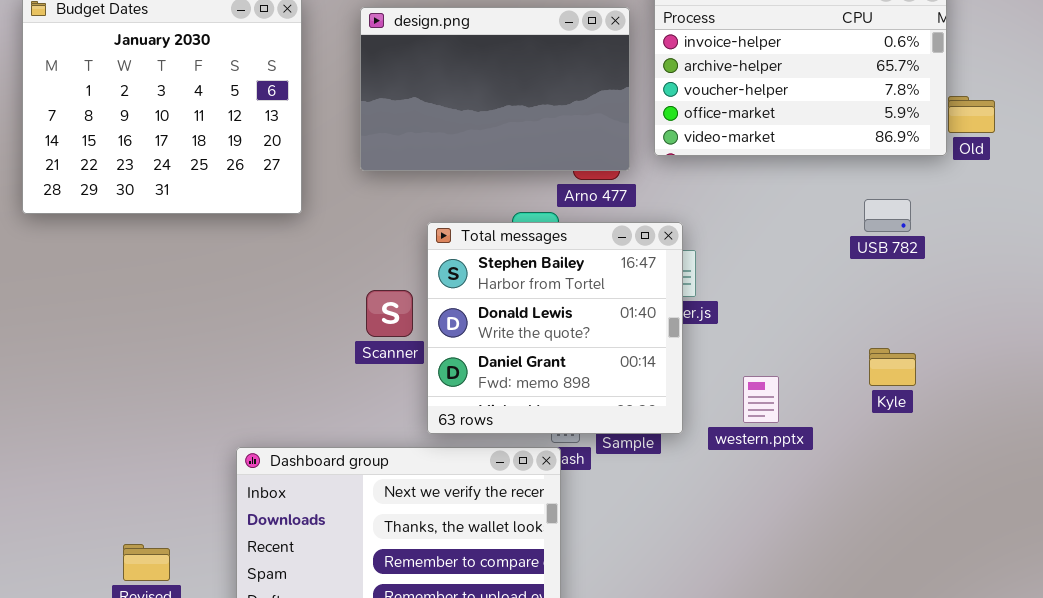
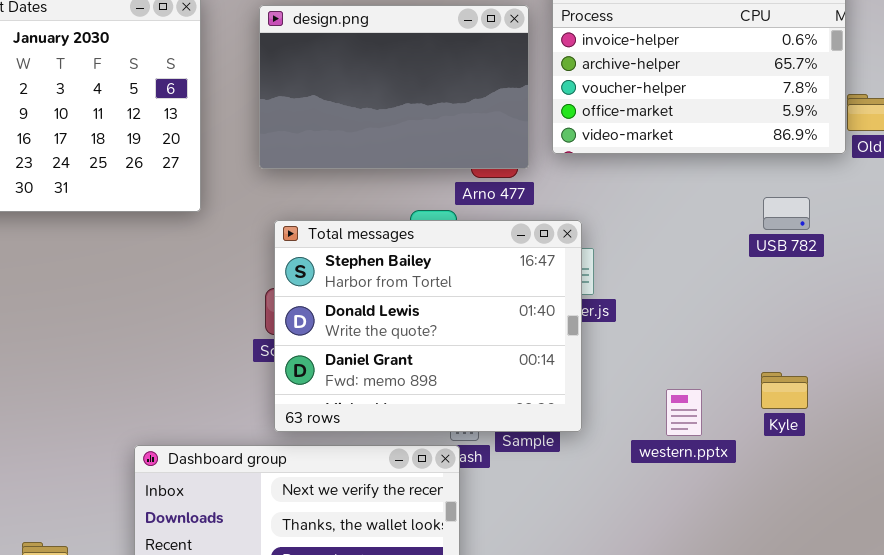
Total messages: [427,222,683,434] -> [274,220,582,432], resized
Kyle: [869,348,916,386] -> [761,372,808,409], moved
western.pptx: [743,376,779,423] -> [666,389,702,436], moved

